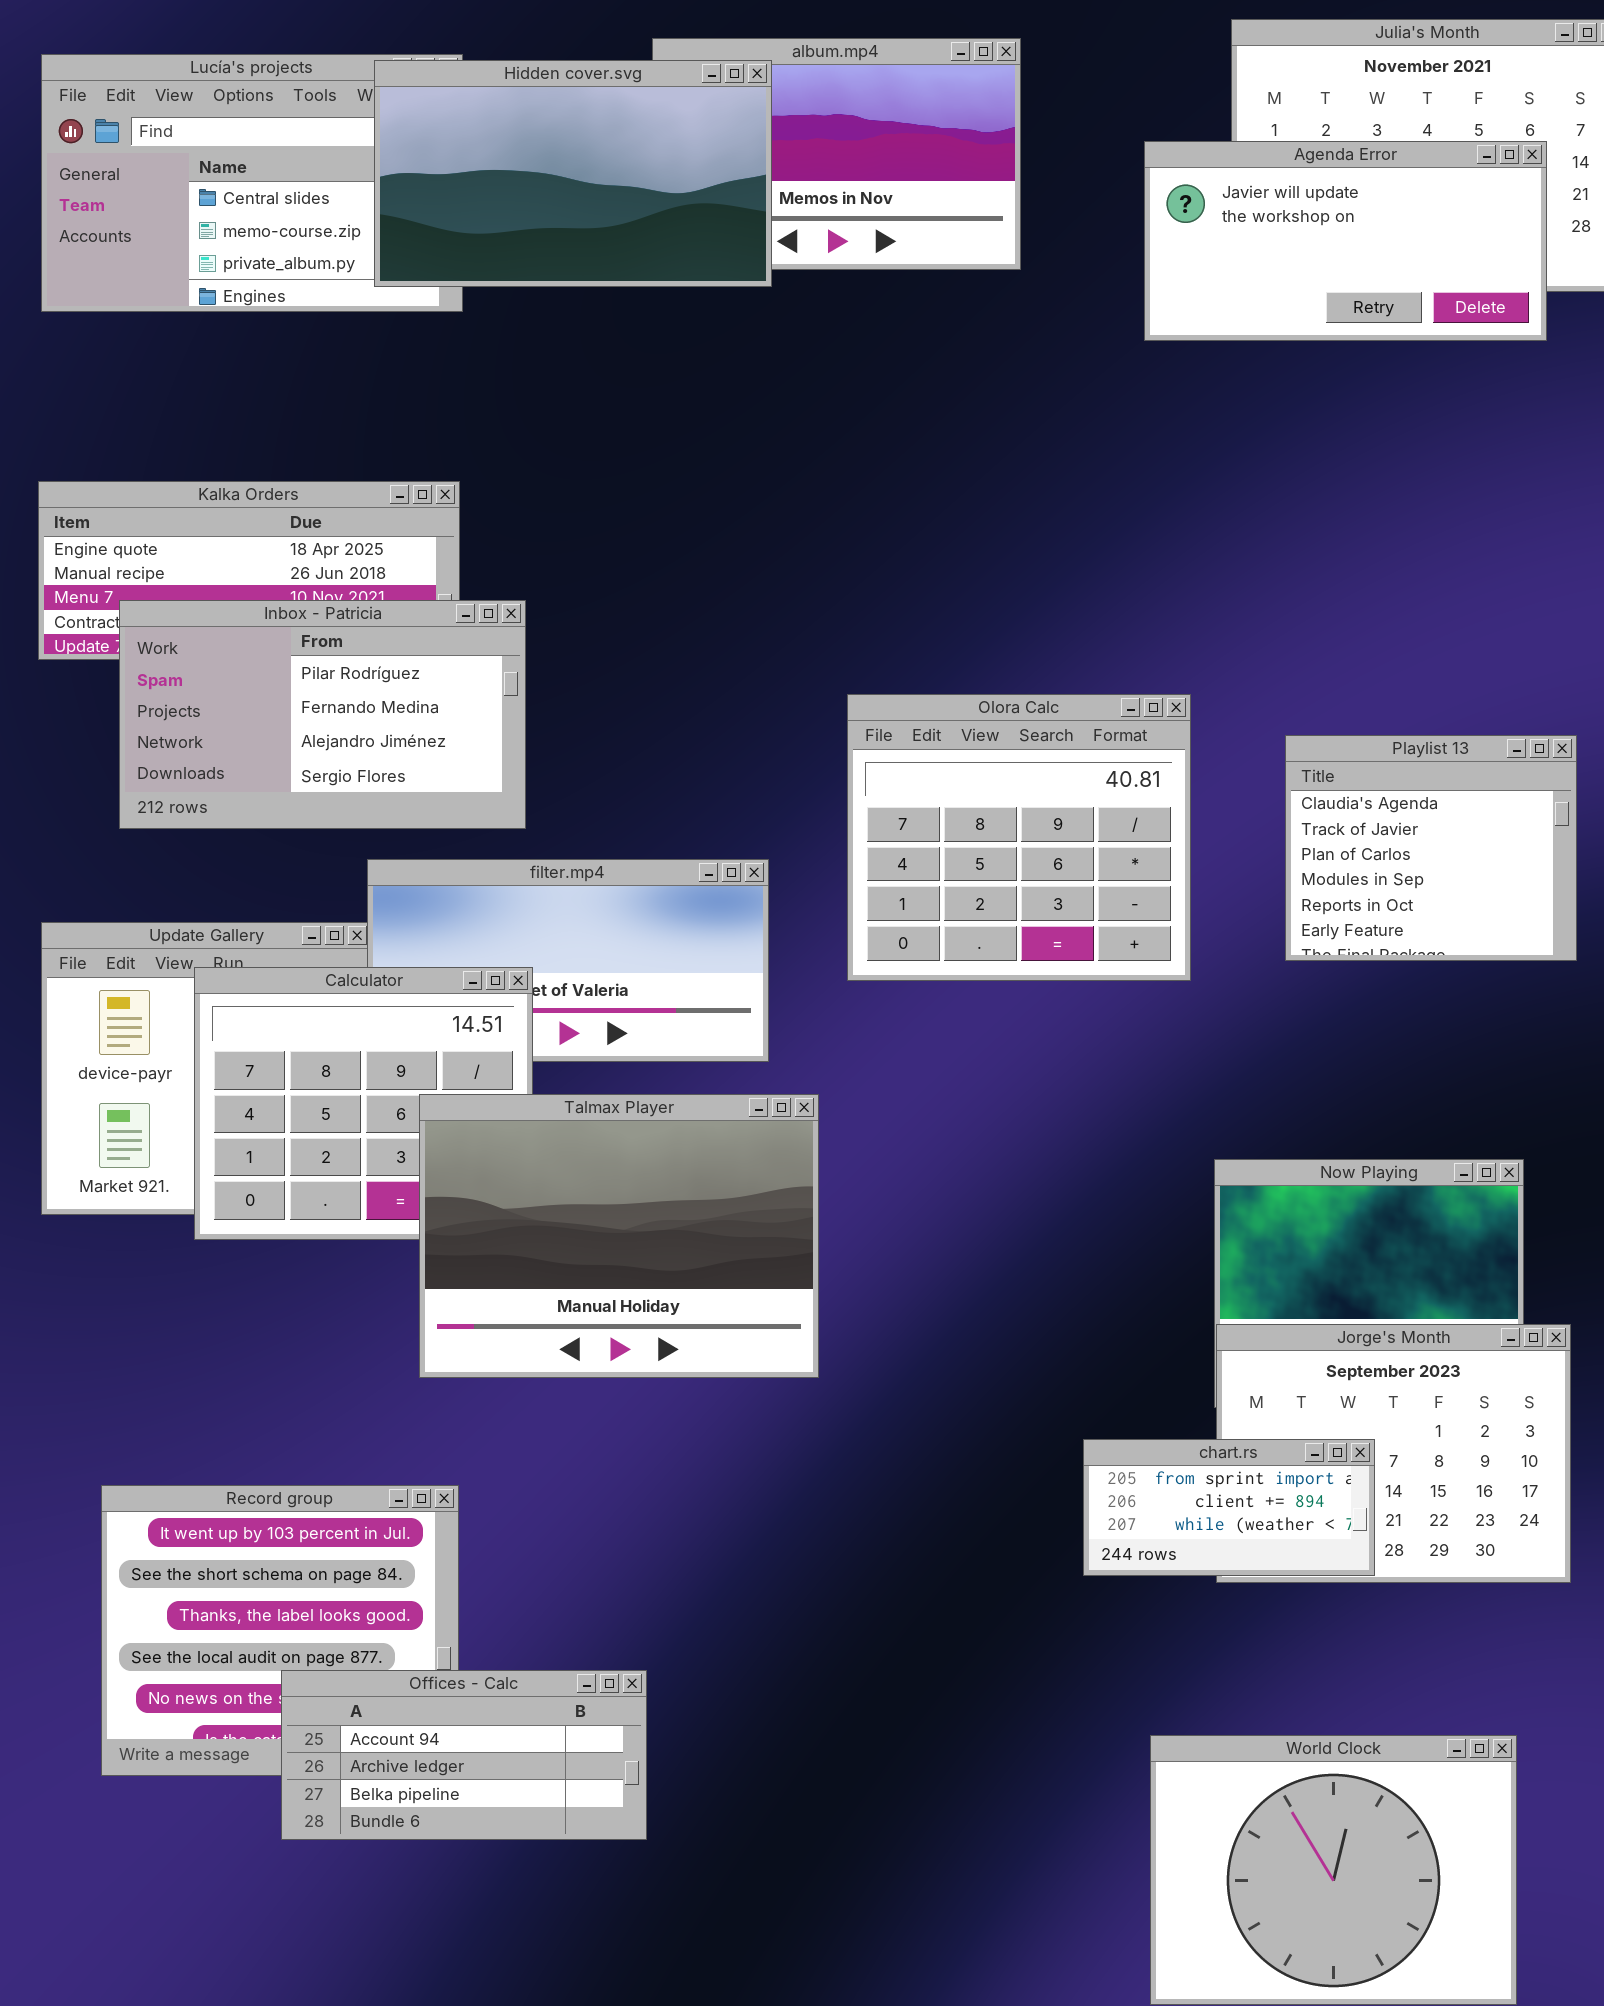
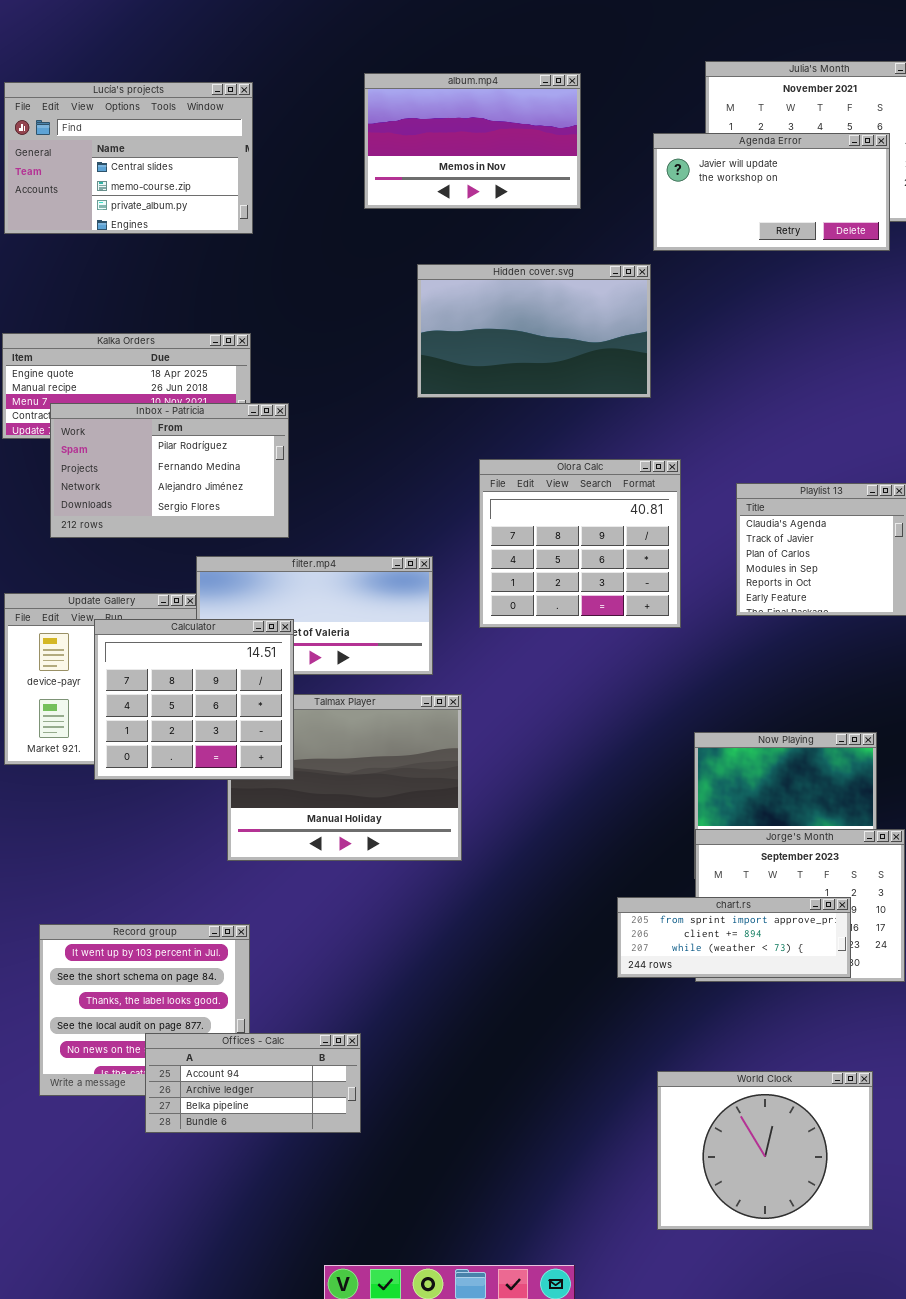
Hidden cover.svg: [374,60,772,287] -> [417,264,651,398], moved
Calculator: [194,967,533,1240] -> [94,619,294,780], raised
chart.rs: [1083,1439,1375,1576] -> [617,897,851,978], resized

